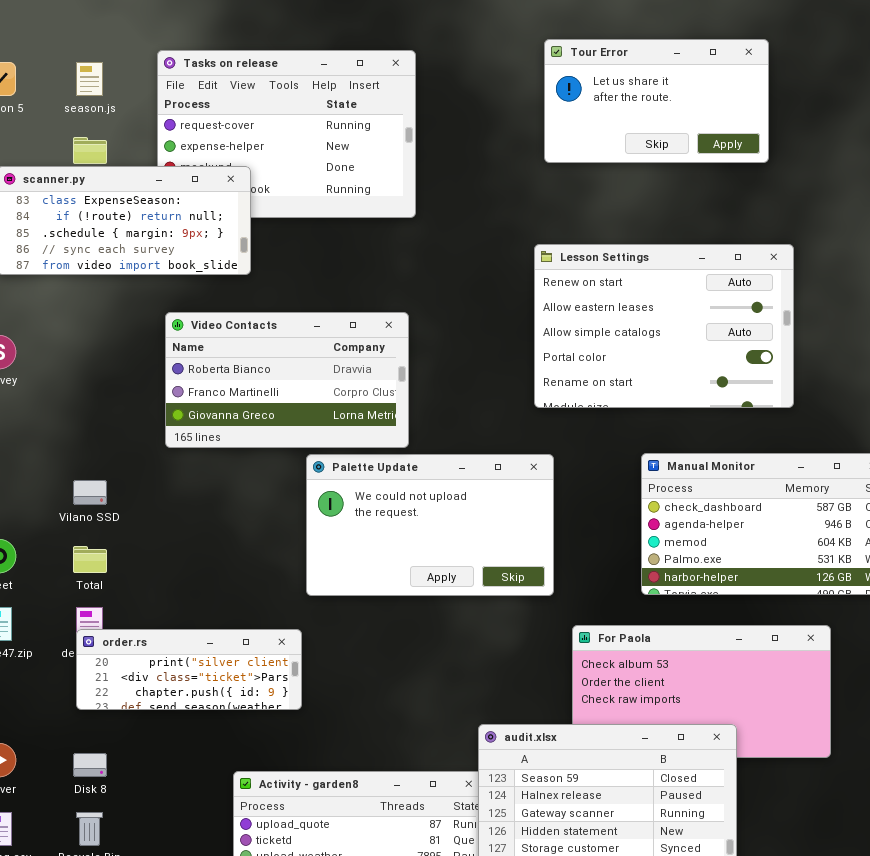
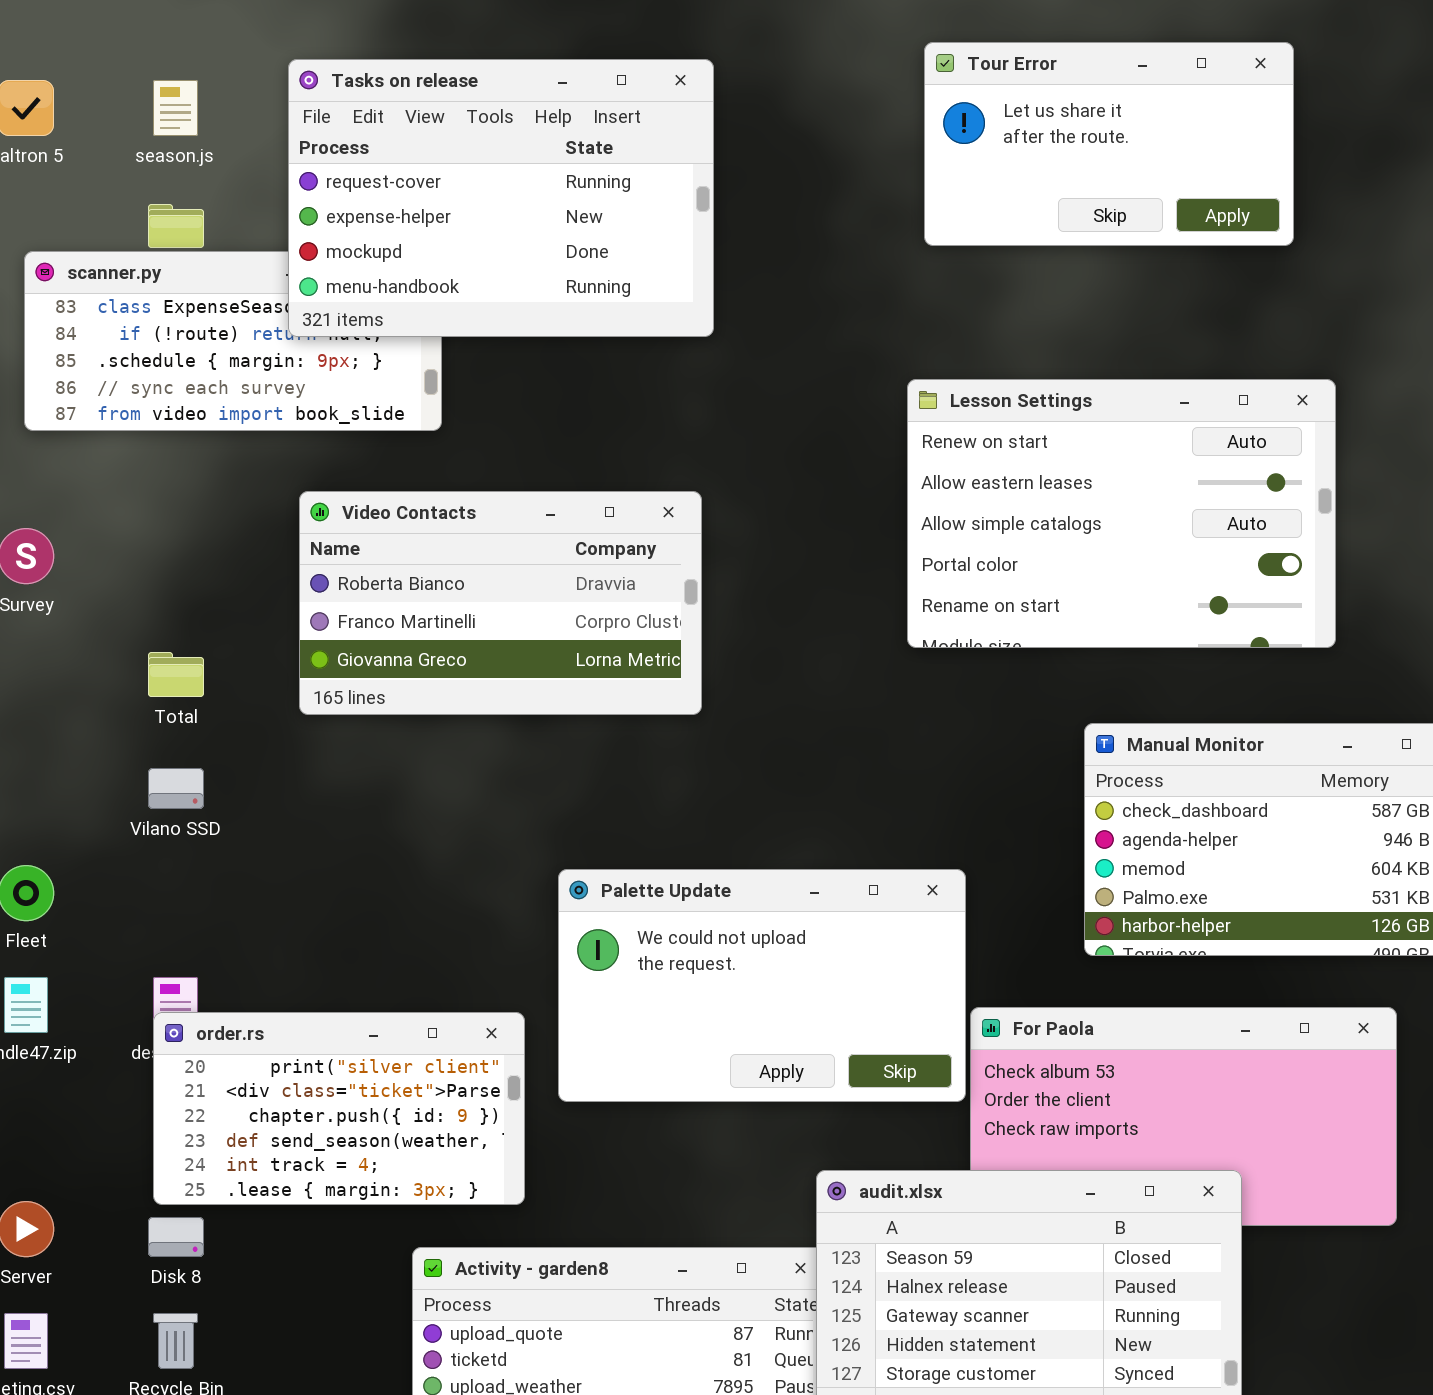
Tasks on release: [157,50,416,218] -> [288,59,714,337], raised
Palette Update: [306,454,554,596] -> [558,869,966,1102], moved
Total: [73,546,107,573] -> [148,652,204,697], moved
order.rs: [76,629,302,710] -> [153,1012,525,1205], resized

